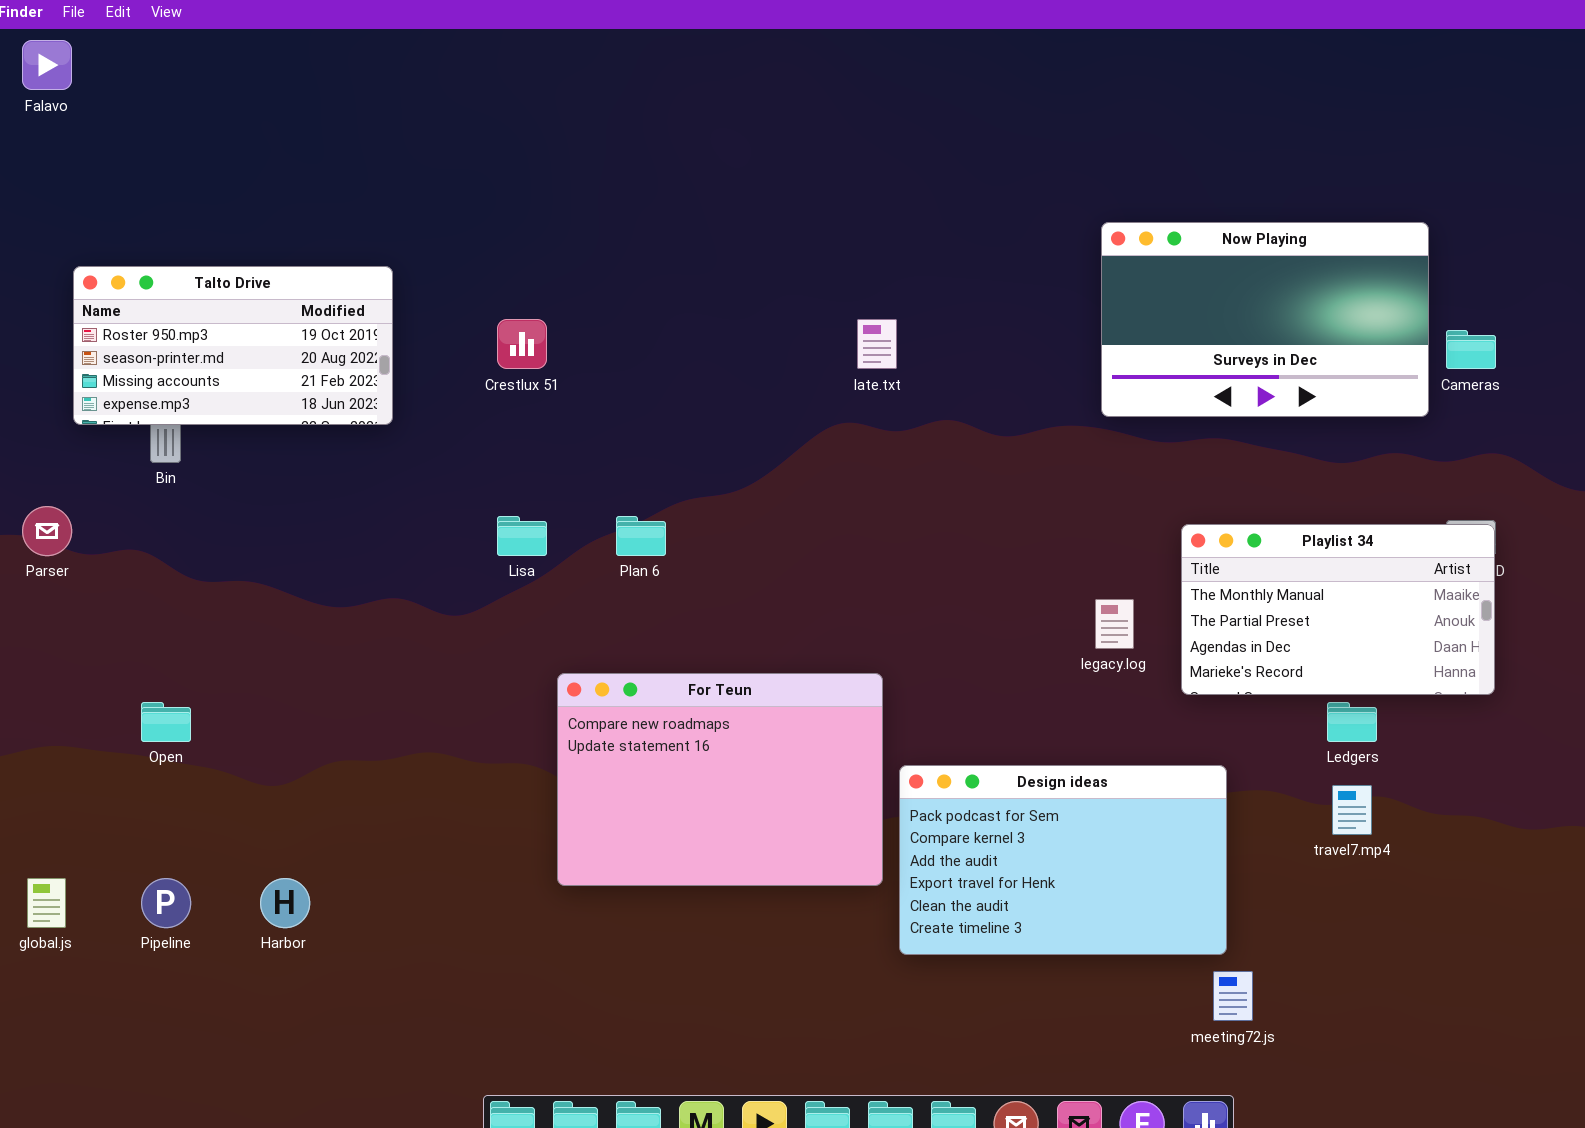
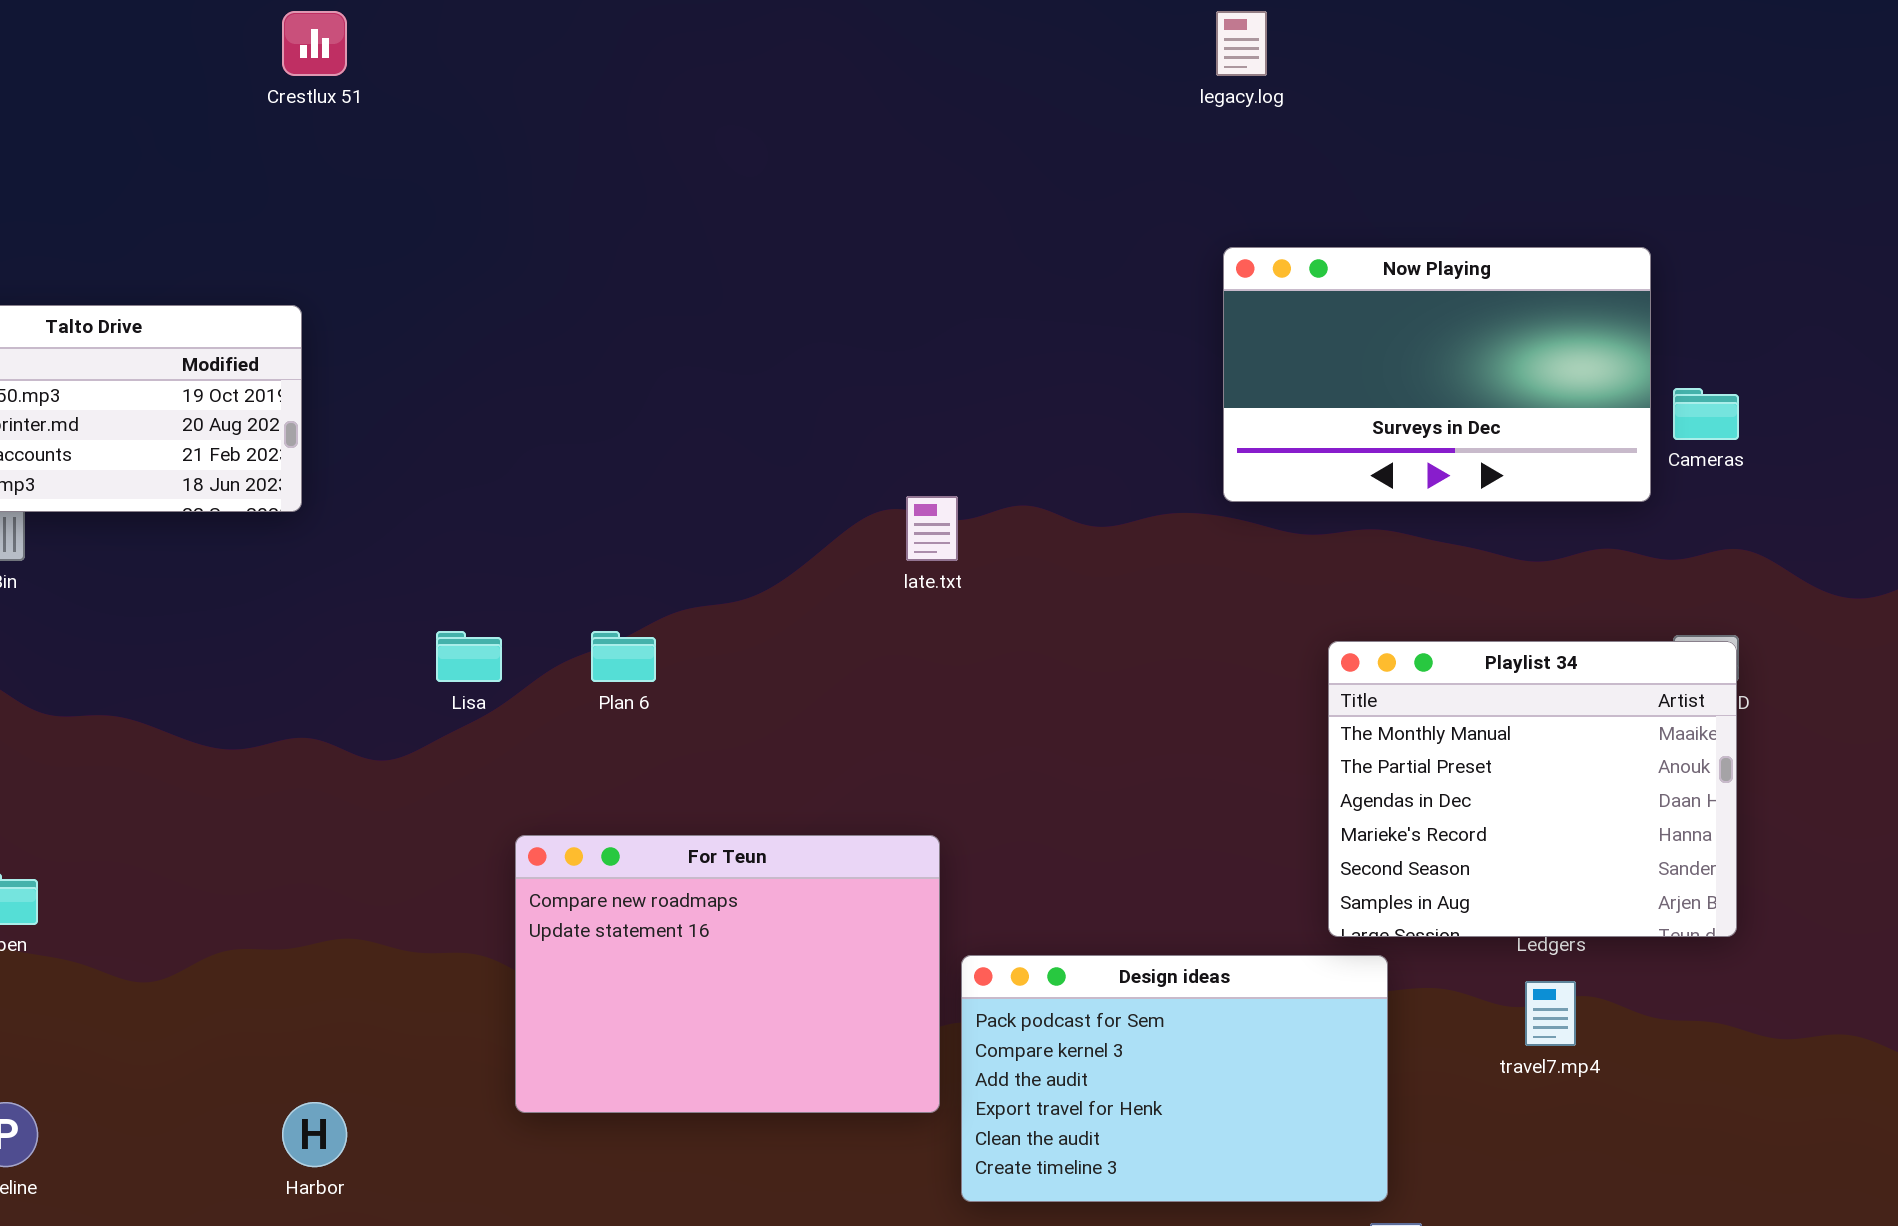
Crestlux 51: [497,319,547,369] -> [282,11,347,76], moved
late.txt: [857,319,897,369] -> [906,496,958,561], moved
Playlist 34: [1181,524,1495,695] -> [1328,641,1737,937], resized
legacy.log: [1095,599,1134,649] -> [1216,11,1267,76], moved
Harbor: [260,878,310,928] -> [282,1102,347,1167], moved

